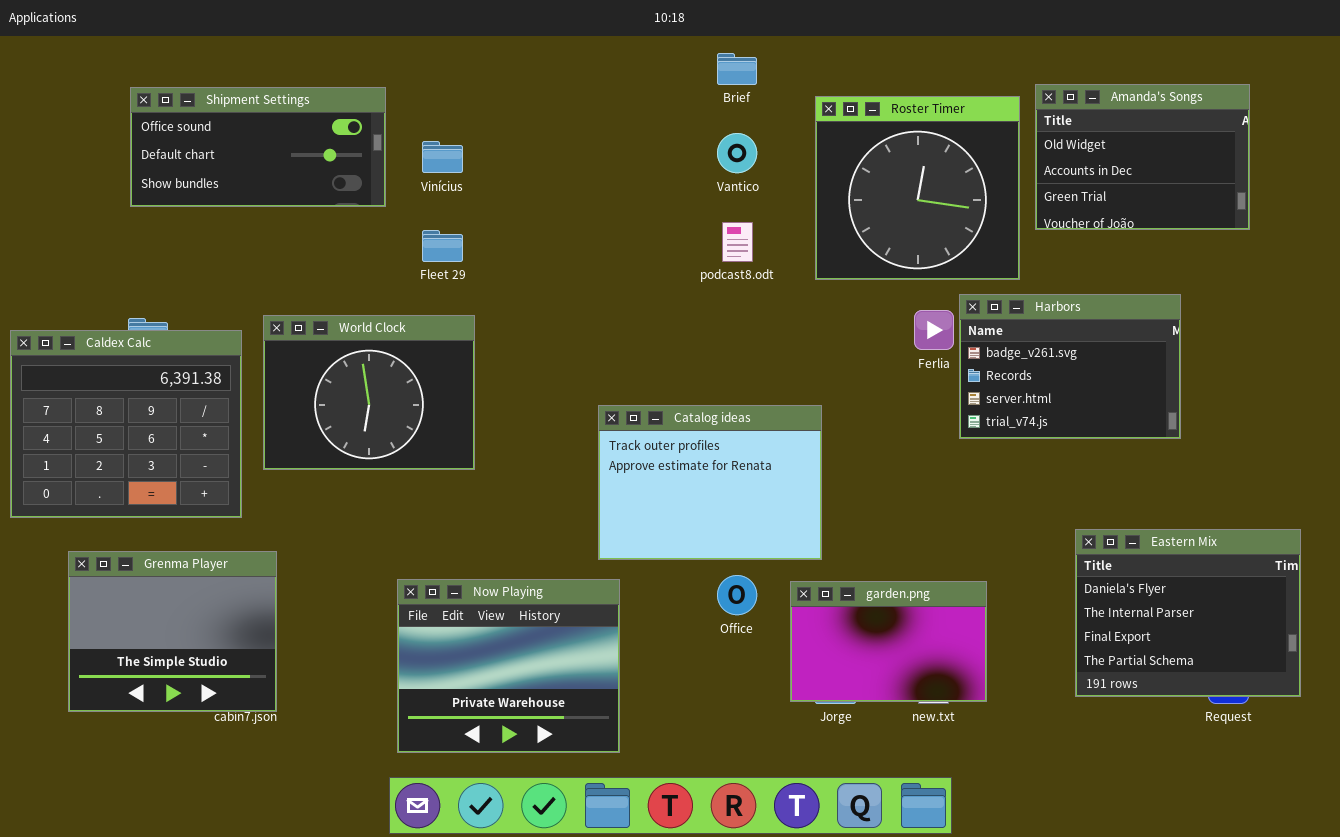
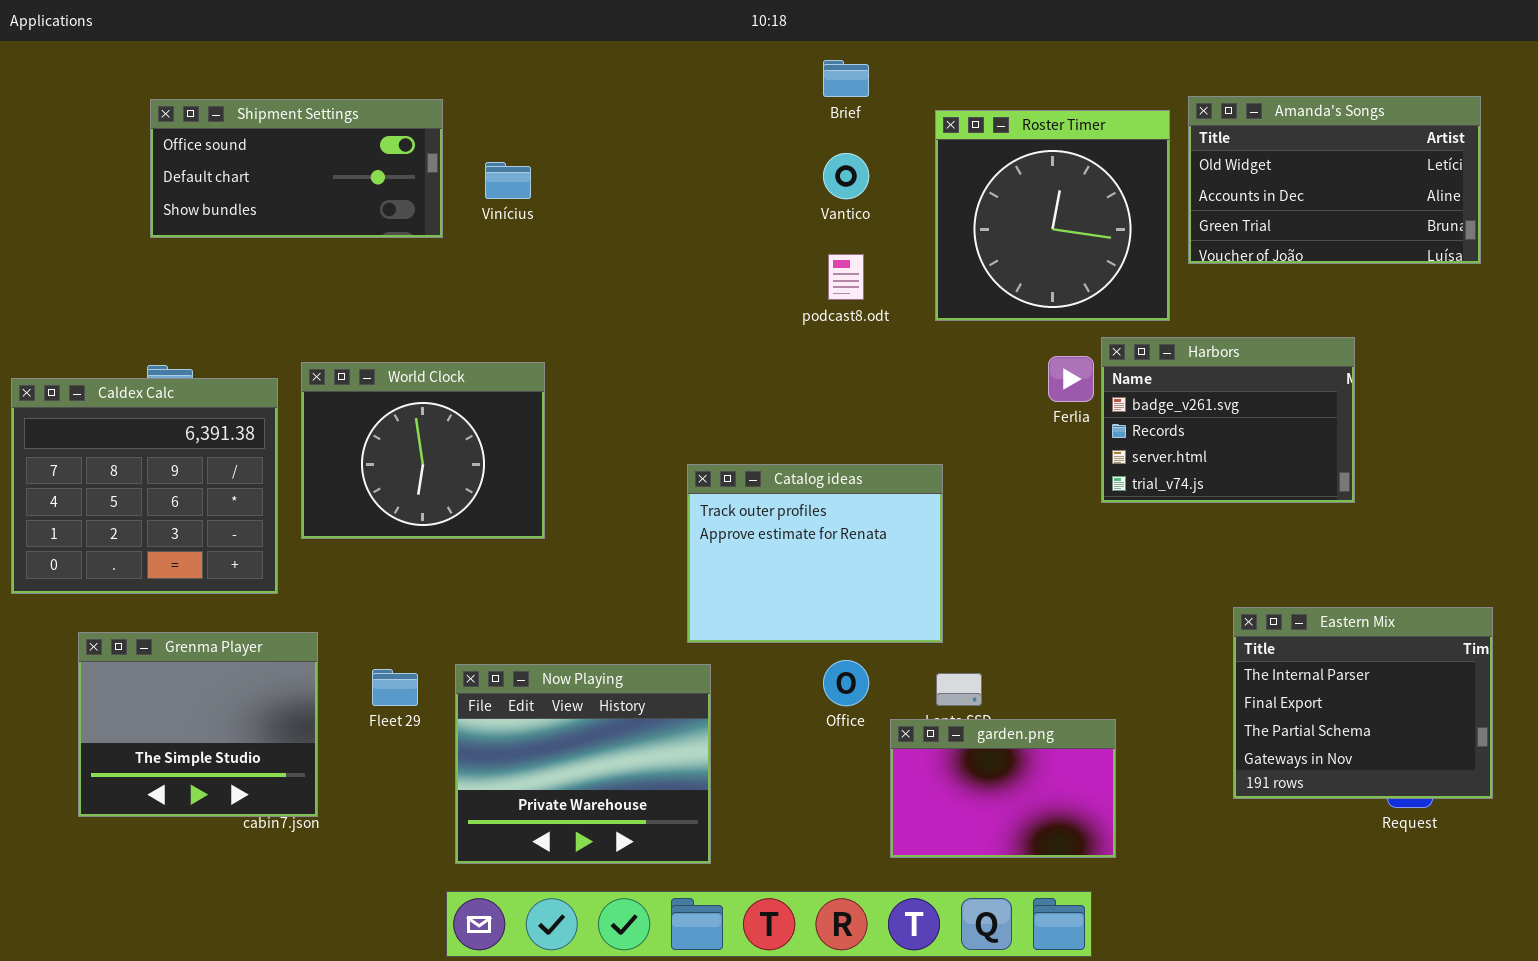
Amanda's Songs: [1035,84,1250,230] -> [1188,96,1481,264], resized
Fleet 29: [422,230,463,262] -> [372,669,418,706], moved
Eastern Mix: [1075,529,1301,697] -> [1233,607,1493,799], scrolled down 1 row
garden.png: [790,581,987,702] -> [890,719,1116,858], moved

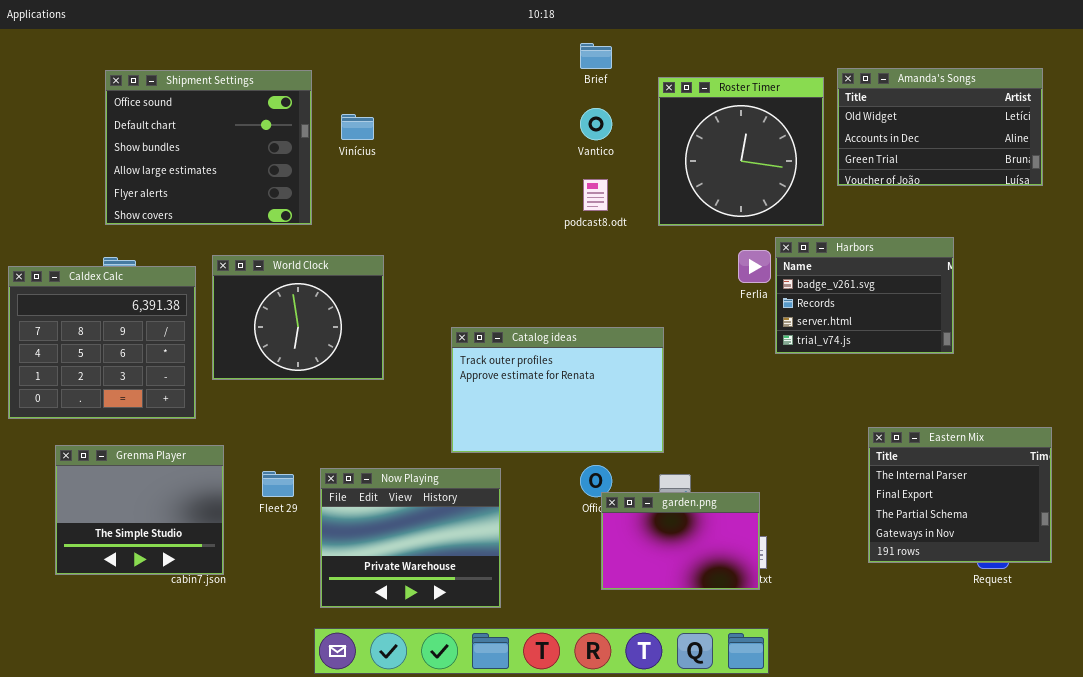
Shipment Settings: [150,99,443,238] -> [105,70,312,225], resized
Catalog ideas: [687,464,943,643] -> [451,327,664,453], resized
garden.png: [890,719,1116,858] -> [601,492,760,590], moved

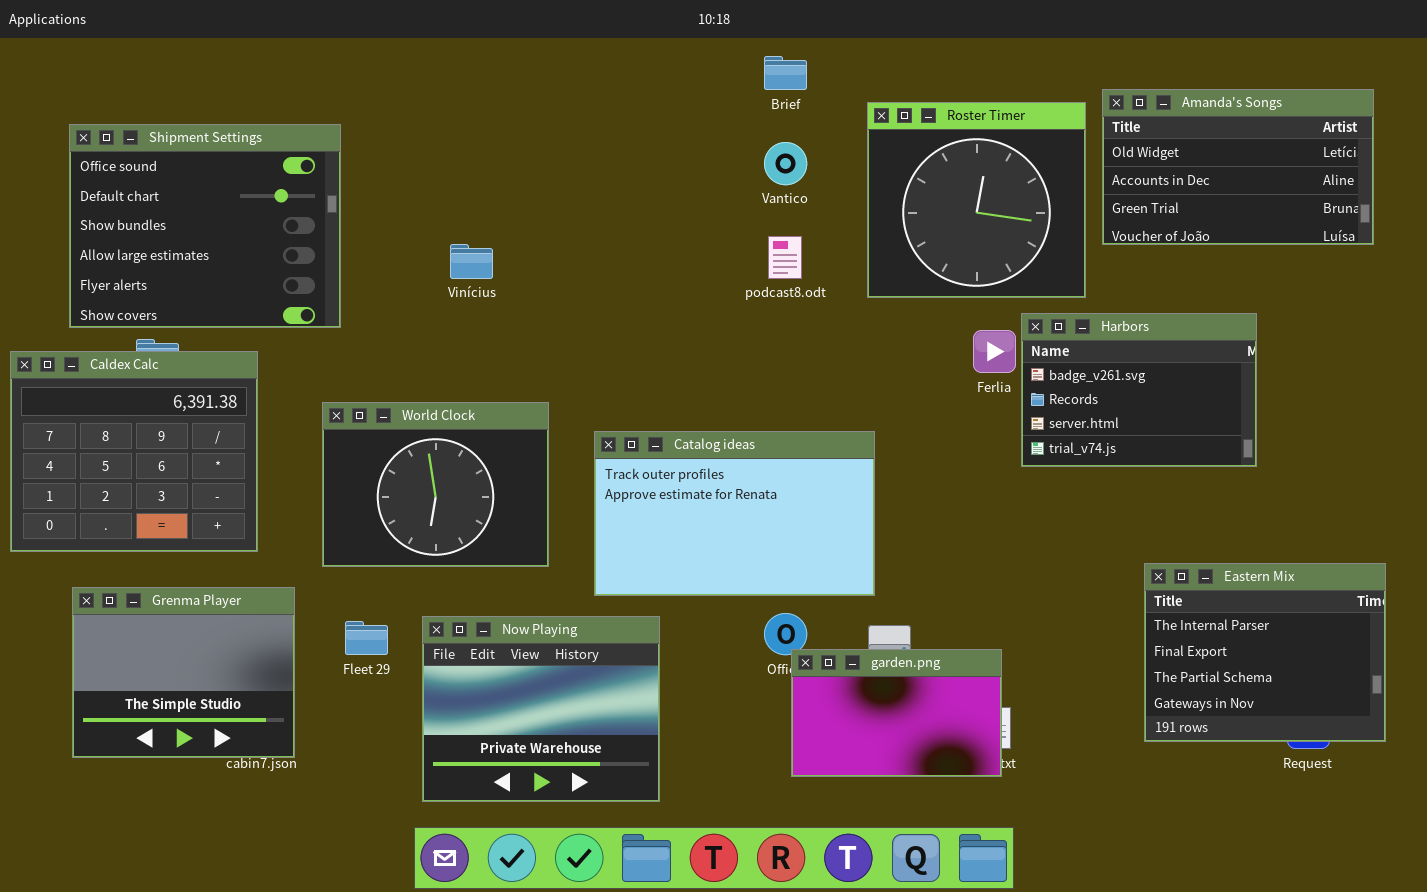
Shipment Settings: [105,70,312,225] -> [69,124,341,328], moved
Vinícius: [341,114,374,140] -> [450,244,493,279], moved
World Clock: [212,255,384,380] -> [322,402,549,567], moved

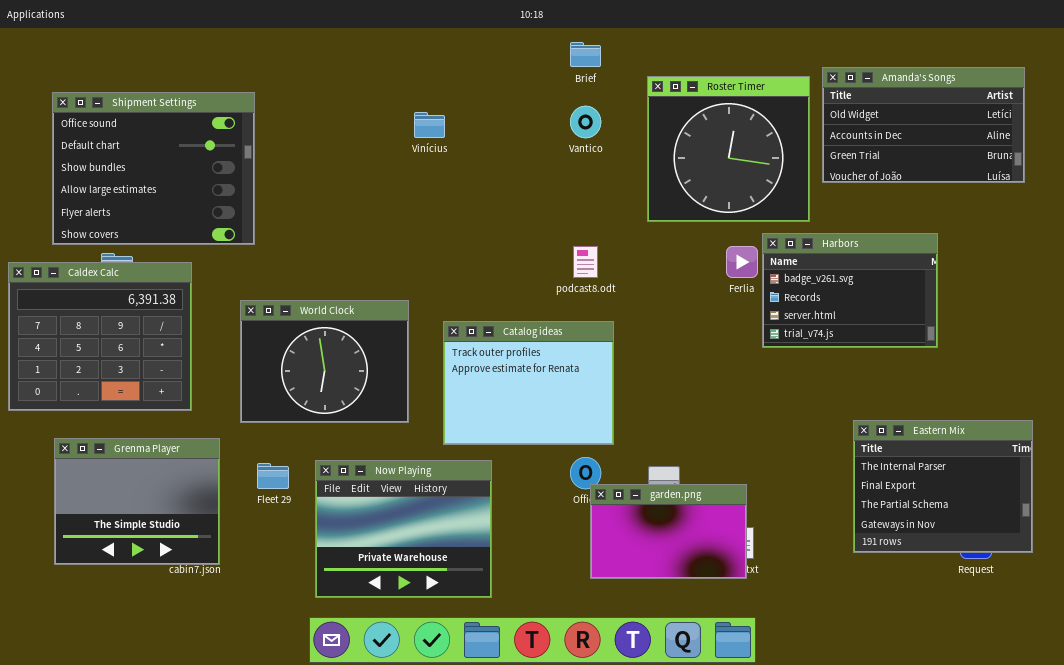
podcast8.odt: [768,236,802,279] -> [573,246,598,278], moved
Vinícius: [450,244,493,279] -> [414,112,445,138], moved
Catalog ideas: [594,431,875,596] -> [443,321,614,445], resized

